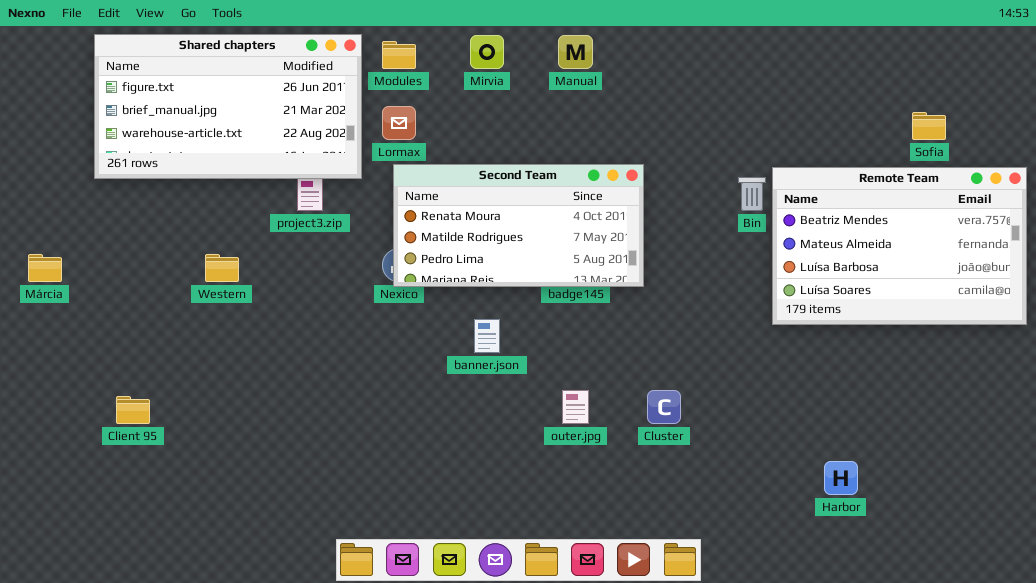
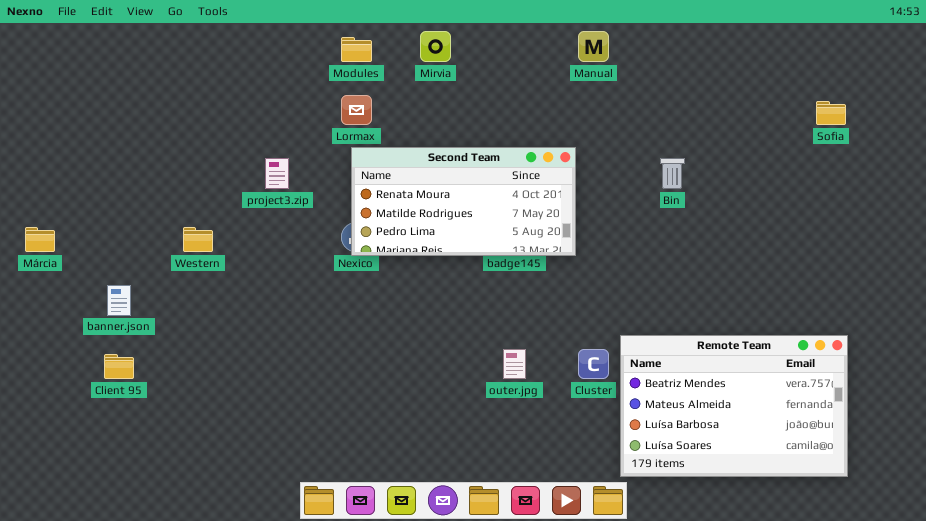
Shared chapters: [94,34,362,179] -> none, closed
Manual: [558,35,593,69] -> [578,31,609,62], moved
Remote Team: [772,167,1027,325] -> [620,335,848,477], moved
banner.json: [474,319,500,353] -> [107,285,131,316], moved

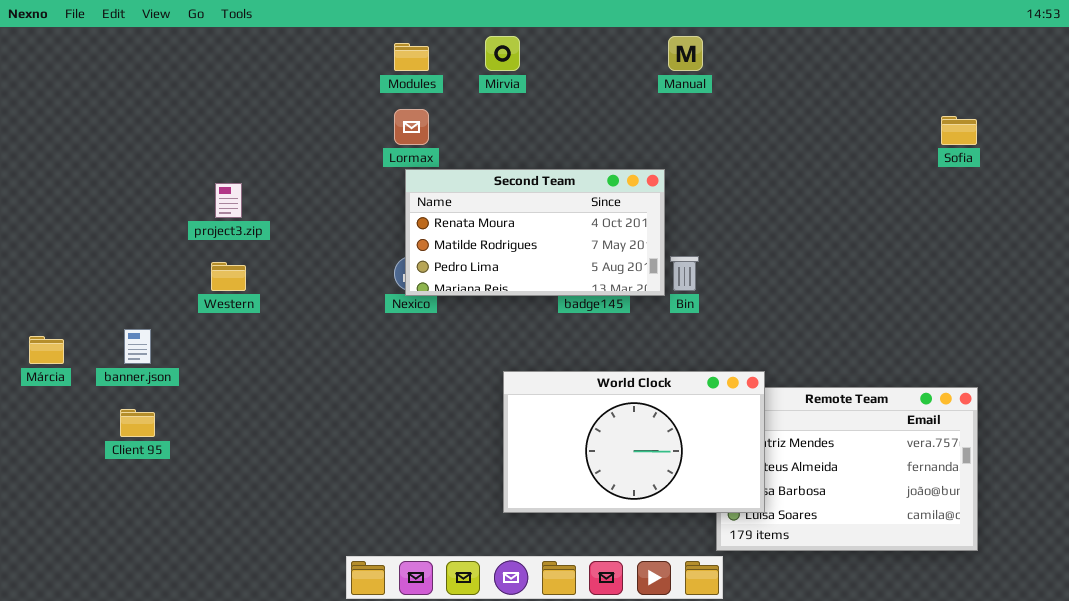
project3.zip: [265,158,289,189] -> [215,183,242,218], moved
Bin: [660,158,685,189] -> [670,256,699,291], moved
Márcia: [25,227,55,252] -> [29,336,64,364], moved
World Clock: none -> [503,371,765,513], opened

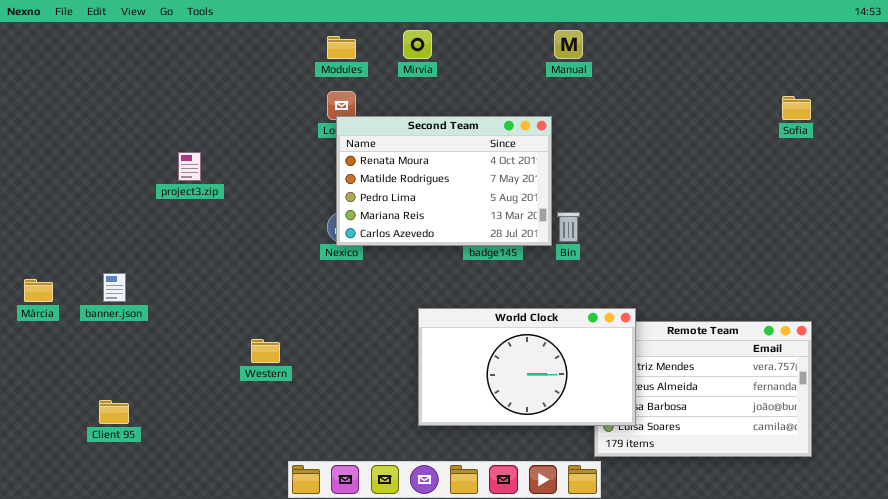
Second Team: [405,169,665,296] -> [336,116,552,246], resized
Western: [211,262,246,291] -> [251,339,280,363], moved
Client 95: [120,409,155,437] -> [99,400,129,424], moved

